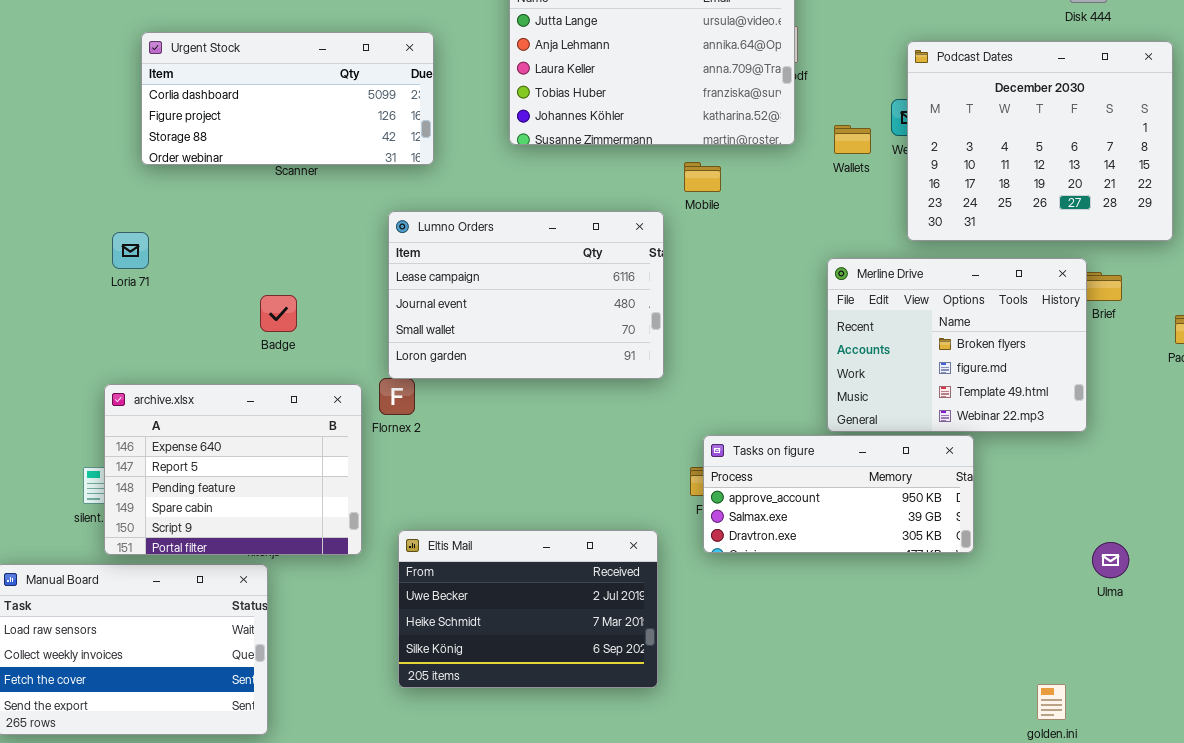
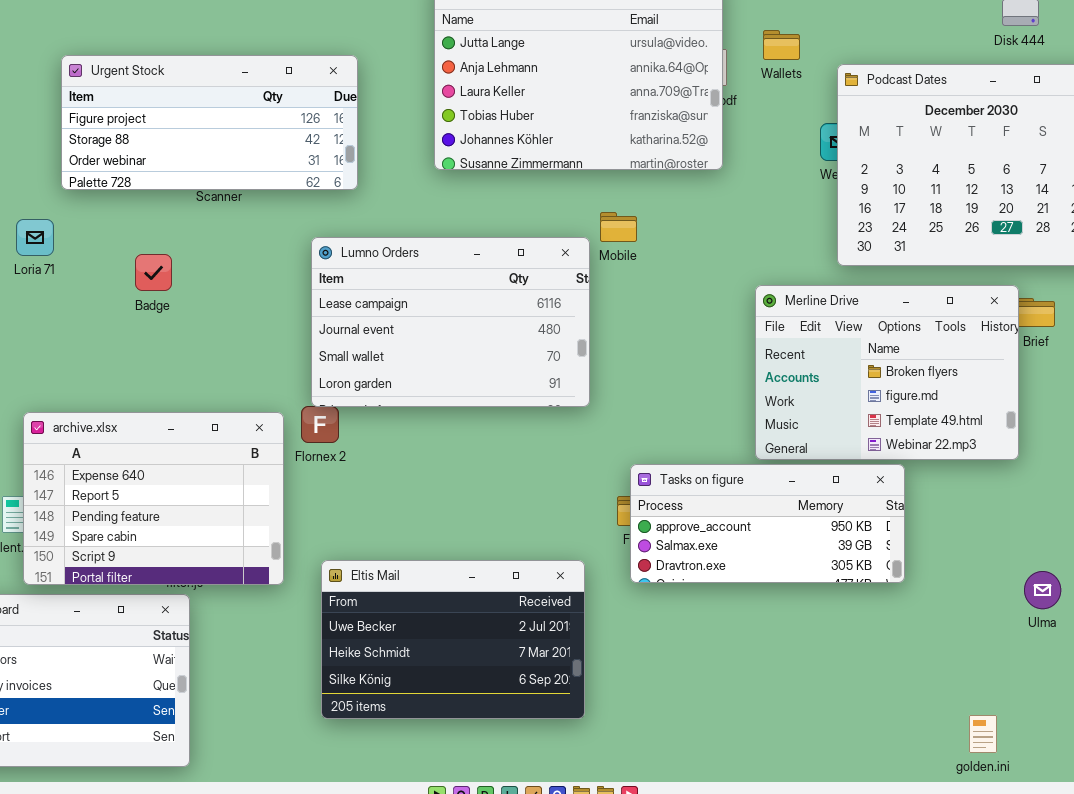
Urgent Stock: [141,32,434,165] -> [61,55,358,190], scrolled down 1 row
Wallets: [834,125,871,154] -> [763,30,800,60], moved
Mobile: [684,162,721,192] -> [600,212,637,242], moved
Loria 71: [112,232,149,269] -> [16,219,54,256], moved
Badge: [260,295,297,332] -> [135,254,172,291], moved

